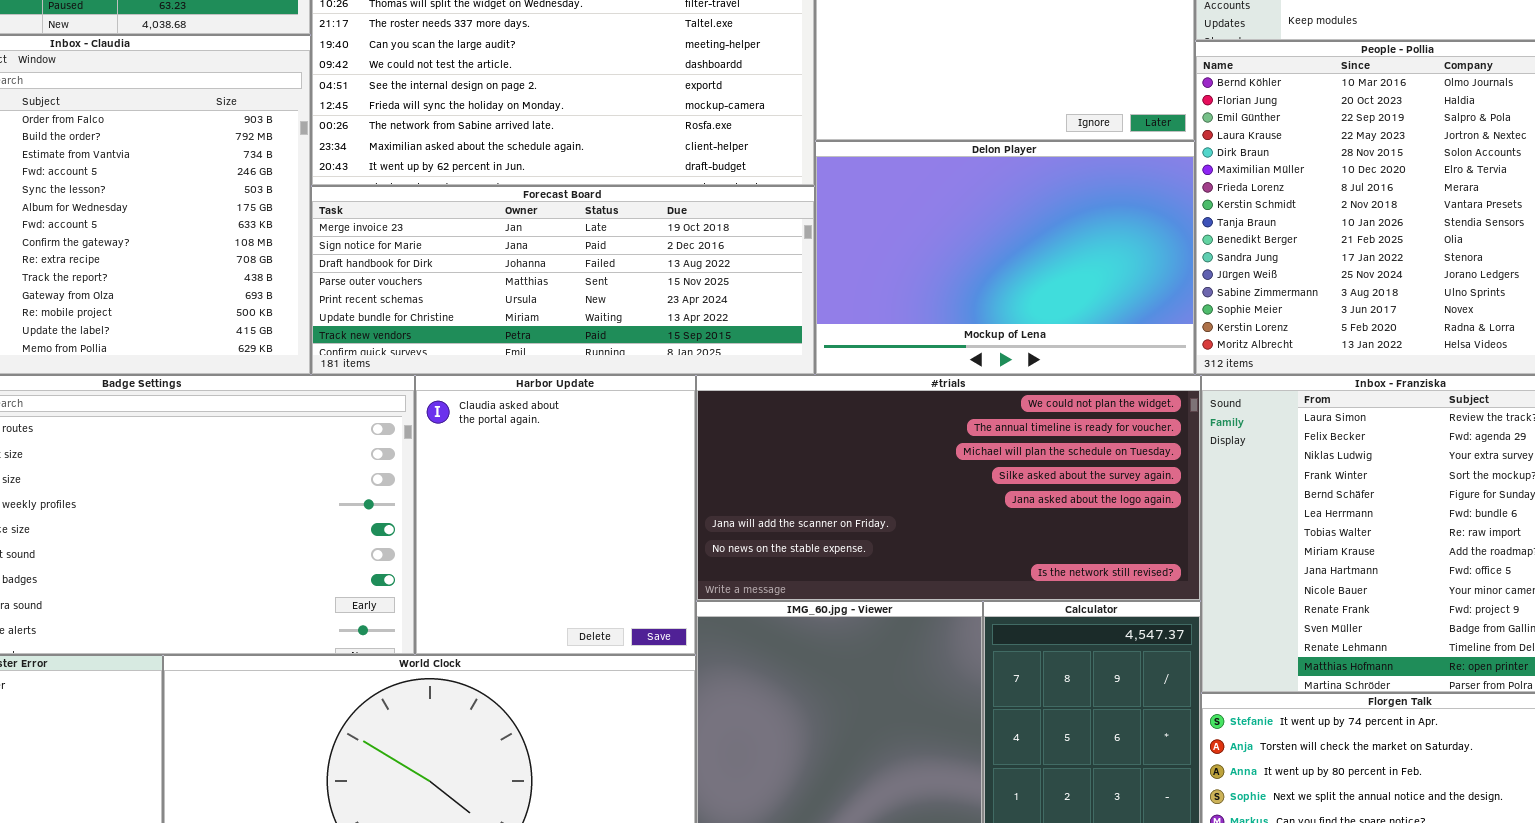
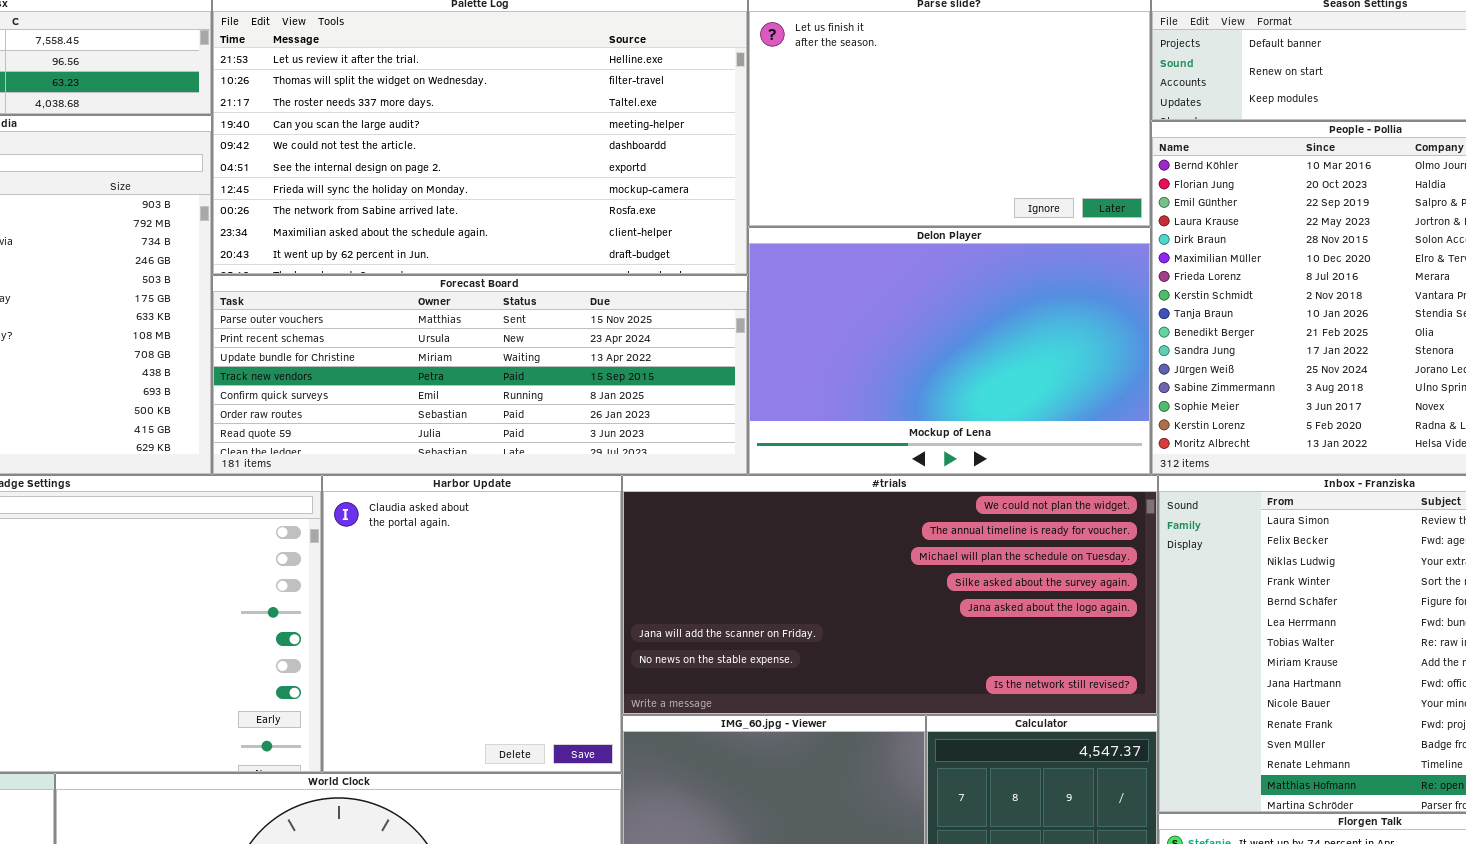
Forecast Board: [311,186,815,375] -> [212,275,748,475], scrolled down 3 rows

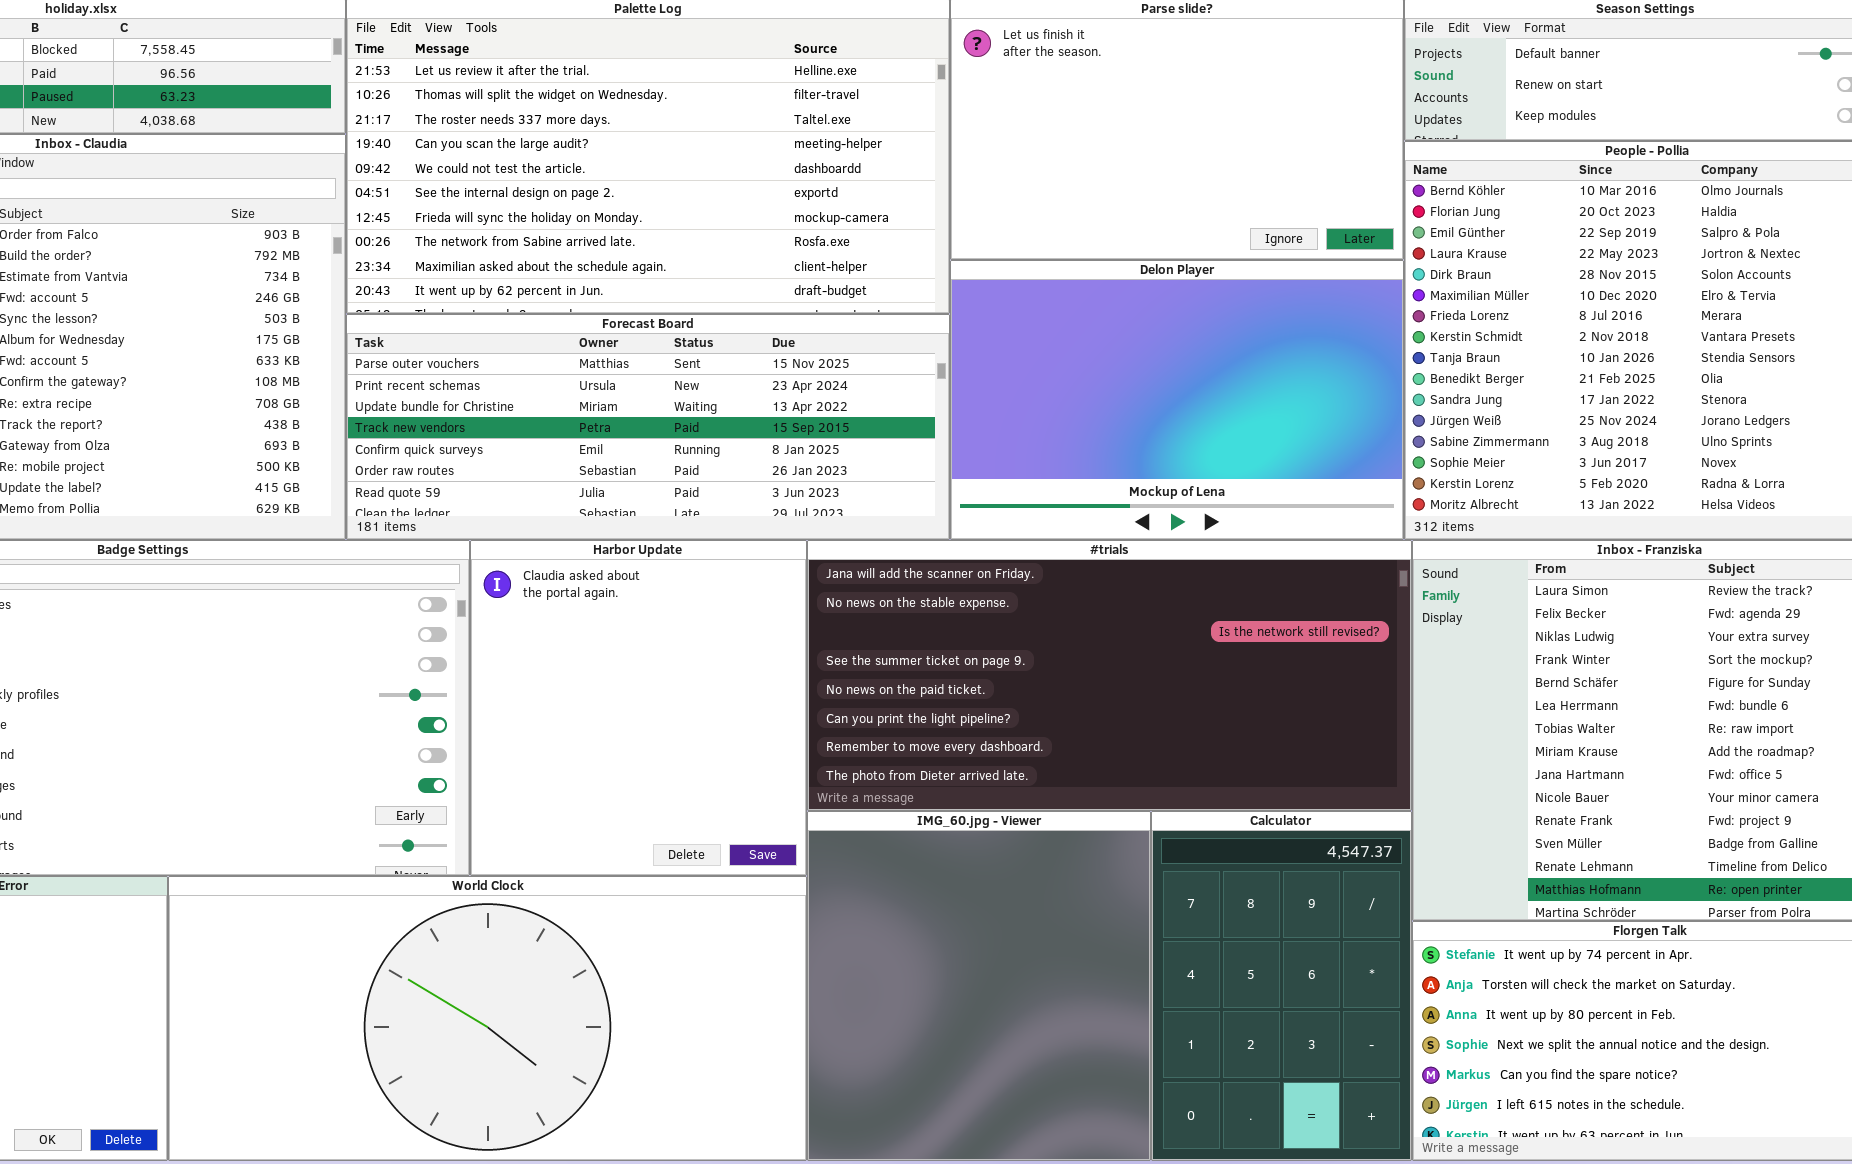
#trials: [622,475,1158,715] -> [807,540,1412,811], scrolled down 5 rows

